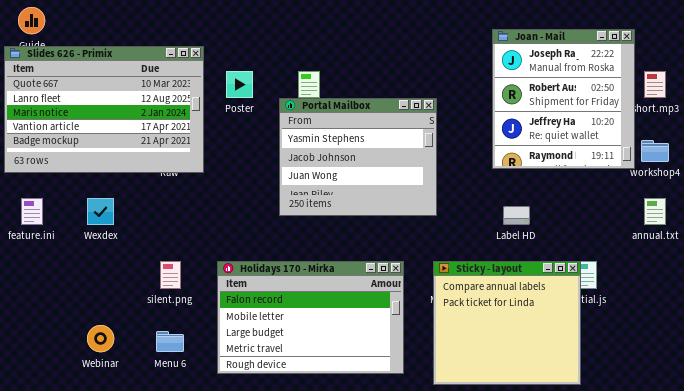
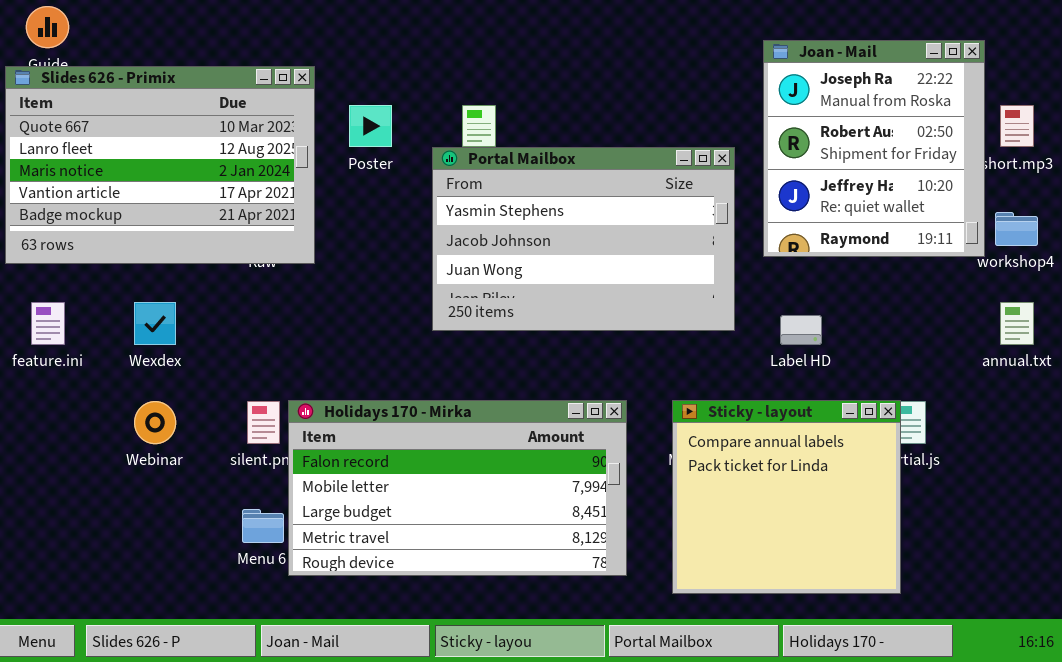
Portal Mailbox: [279,98,437,216] -> [432,147,735,331], resized
Holidays 170 - Mirka: [217,261,404,374] -> [288,400,627,576], resized
Webinar: [87,325,114,352] -> [134,401,176,444], moved

